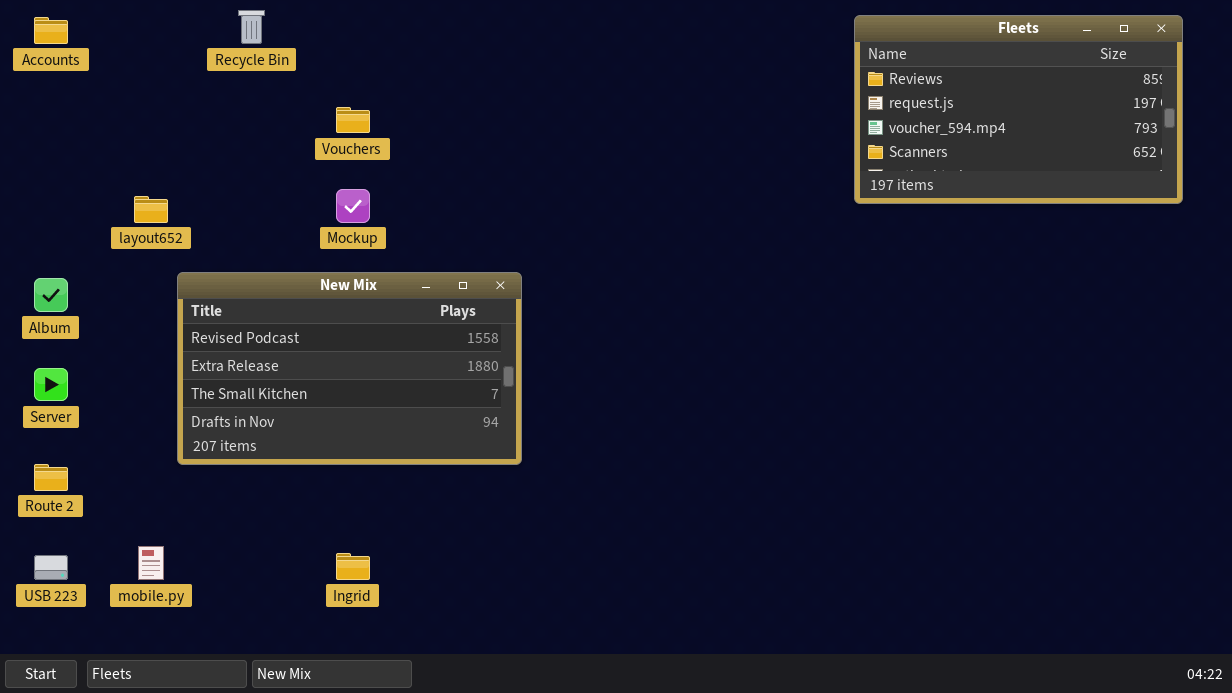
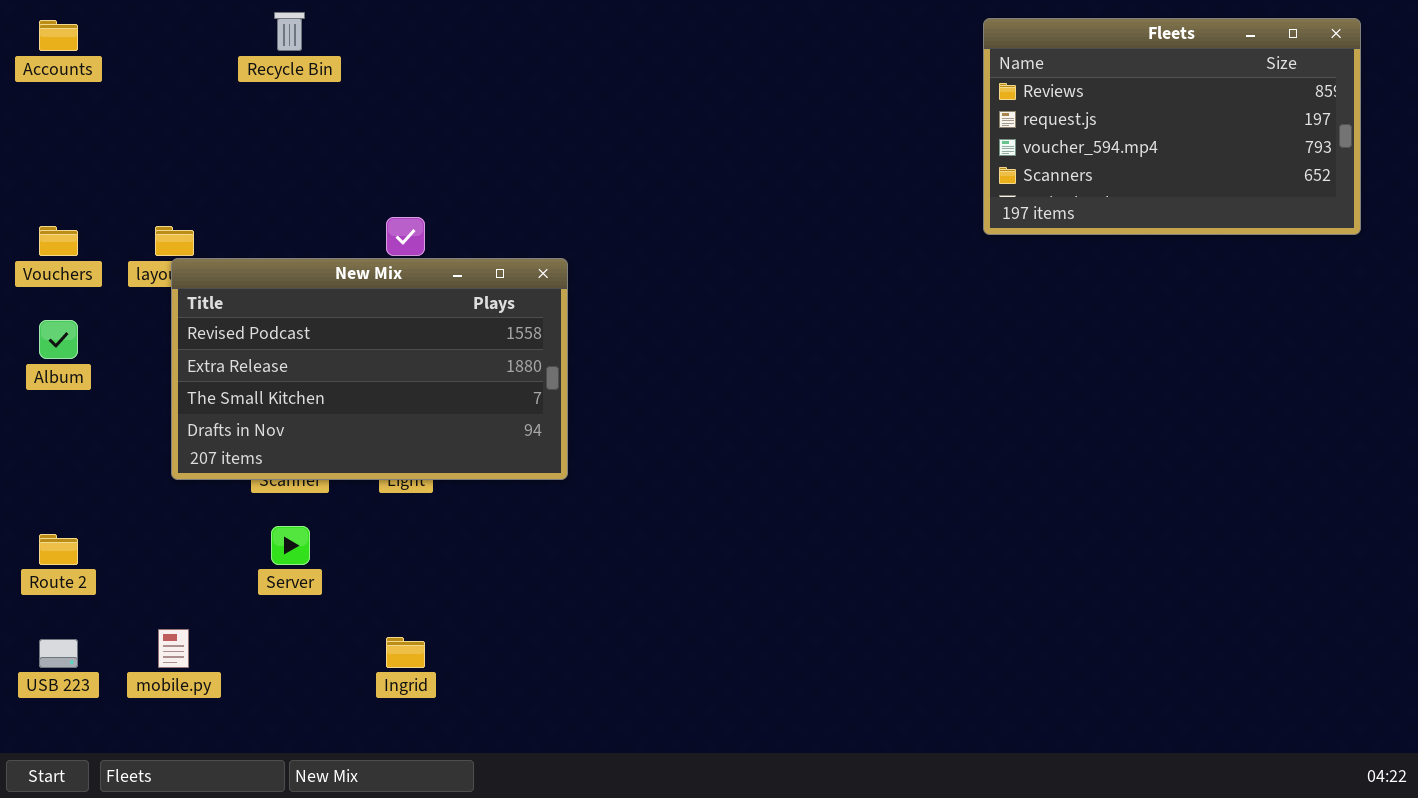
Vouchers: [336,107,370,133] -> [39,226,78,256], moved
New Mix: [177,272,522,465] -> [171,258,568,480], moved
Server: [34,368,68,401] -> [271,526,310,565], moved

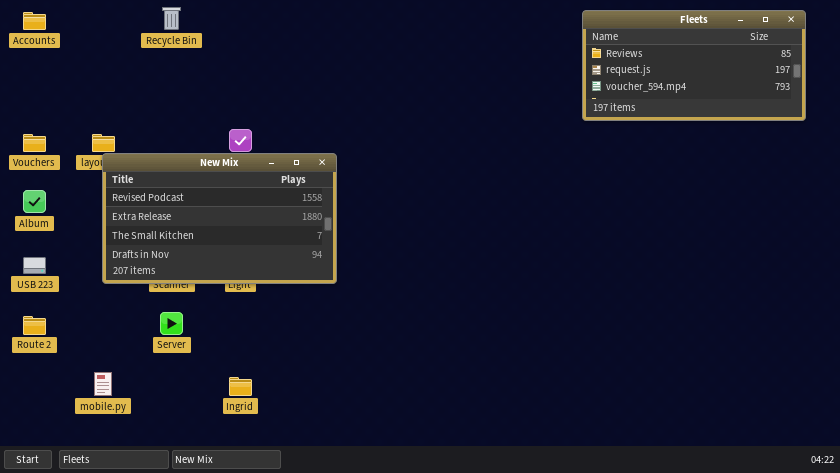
Fleets: [983,18,1361,235] -> [582,10,806,121], resized
USB 223: [39,639,78,668] -> [23,257,46,274], moved

